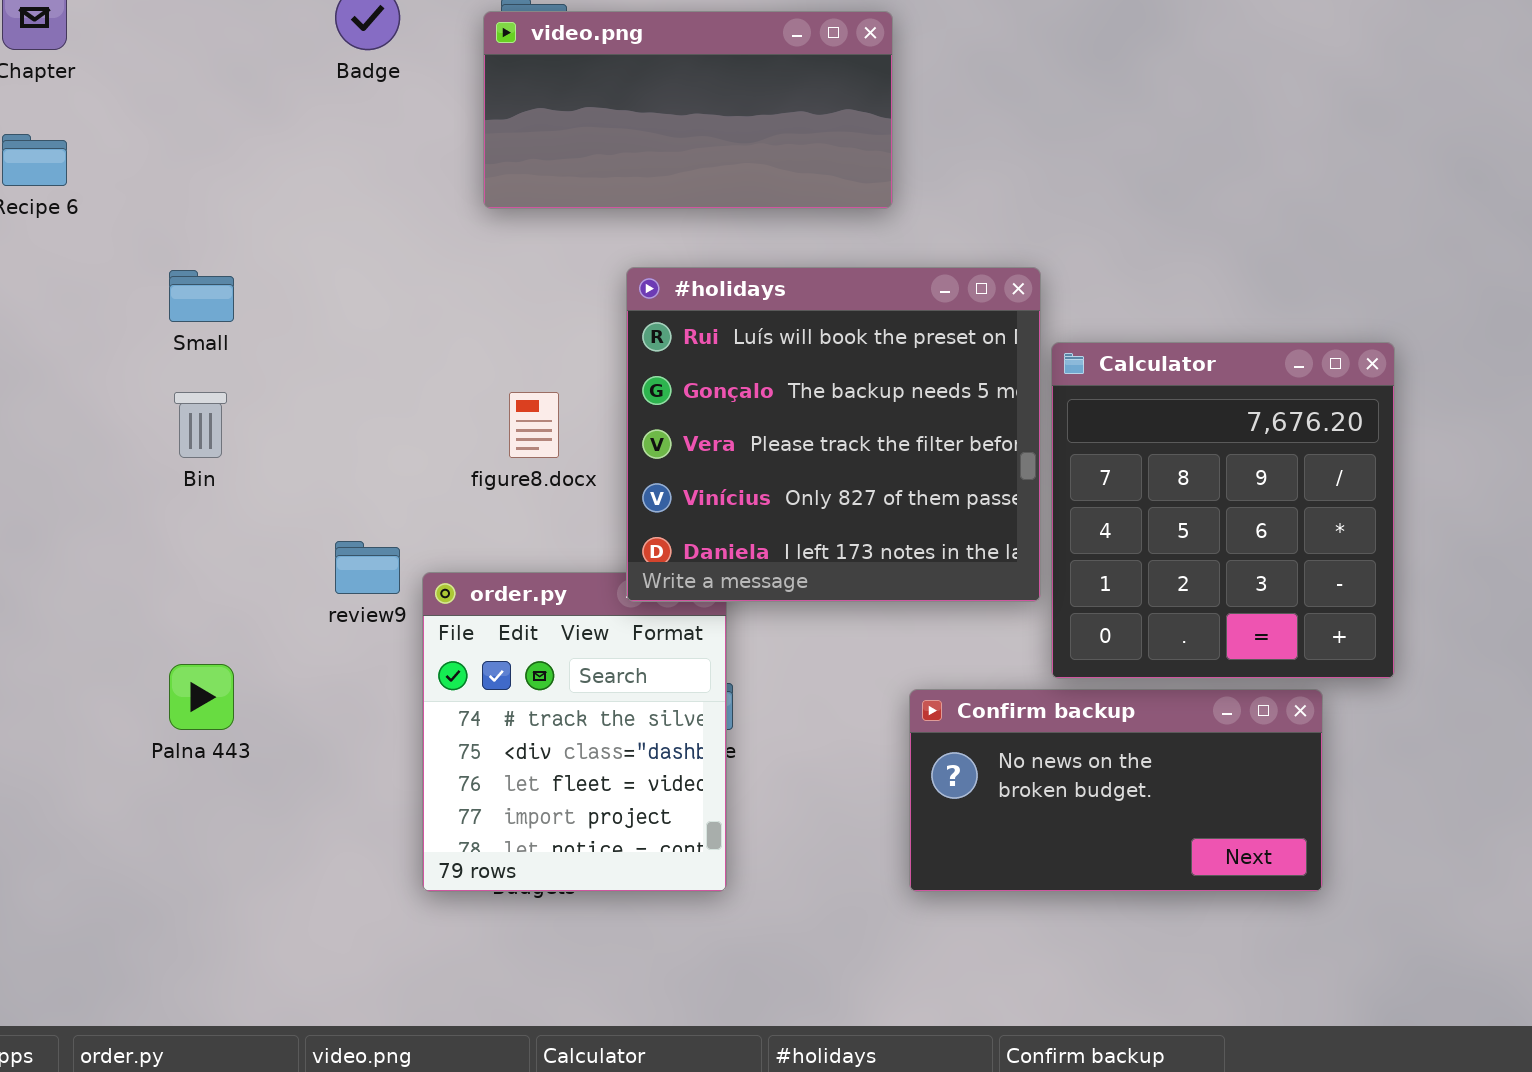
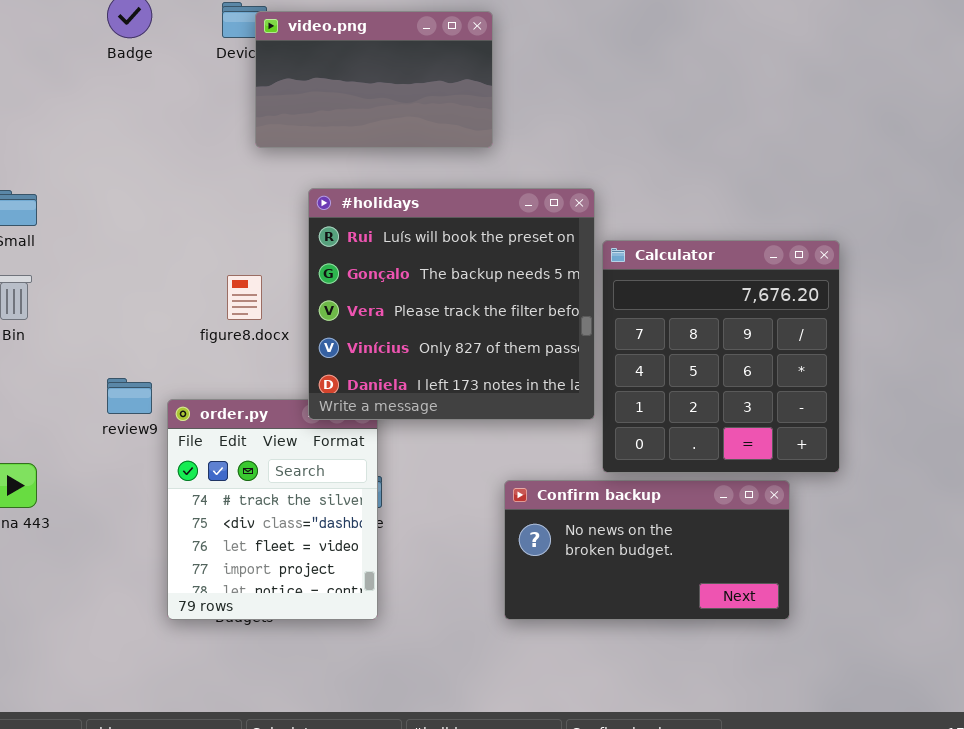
video.png: [483,11,893,209] -> [255,11,493,148], resized

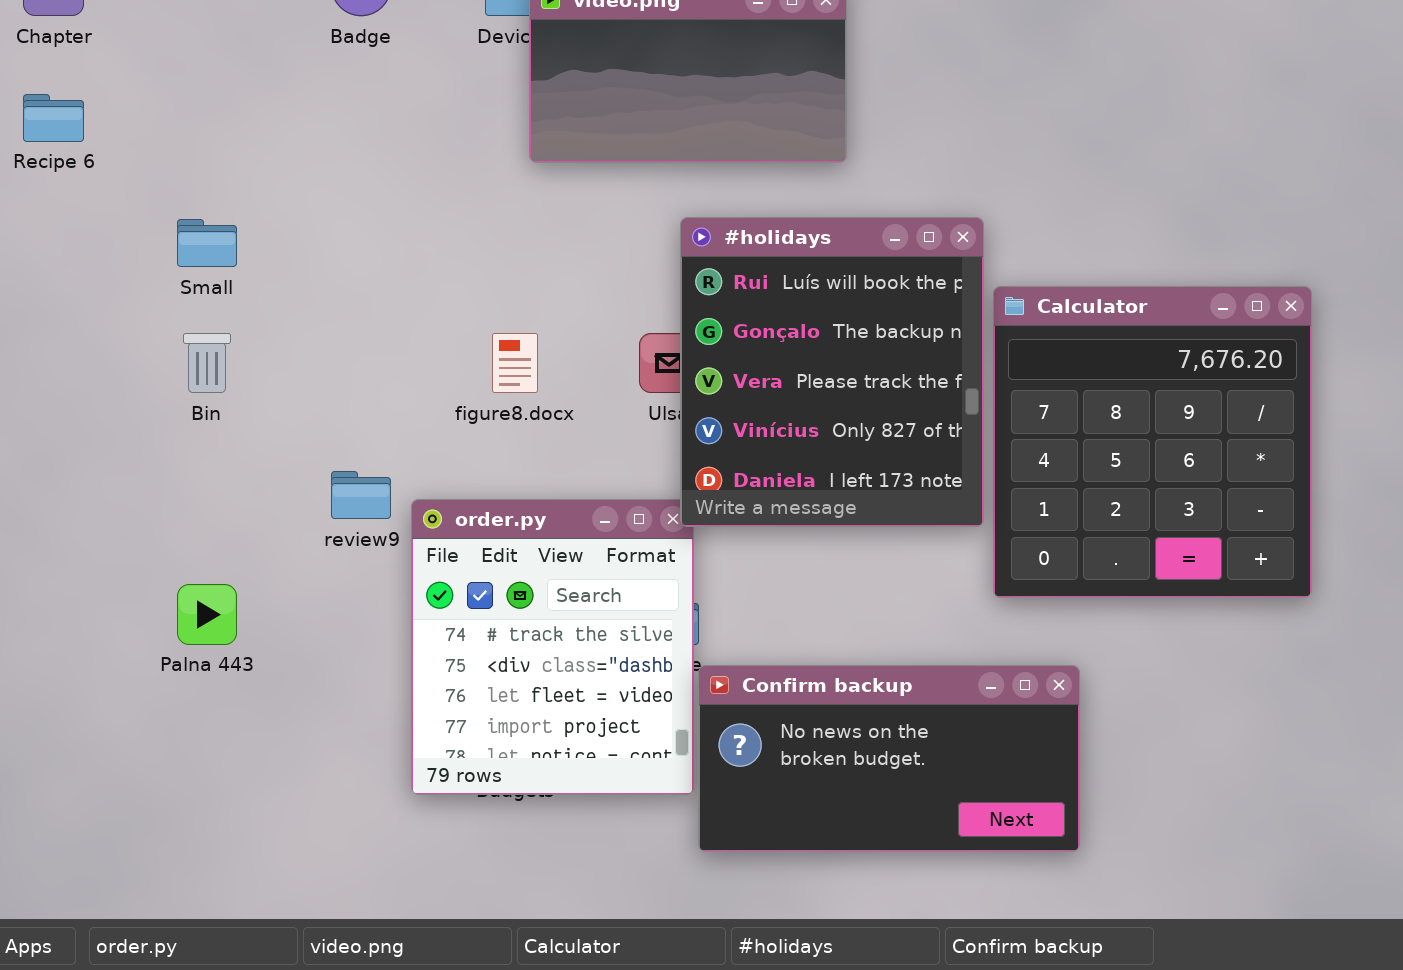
#holidays: [308,188,595,420] -> [680,217,984,527], resized
Confirm backup: [504,480,790,620] -> [698,665,1080,852], moved

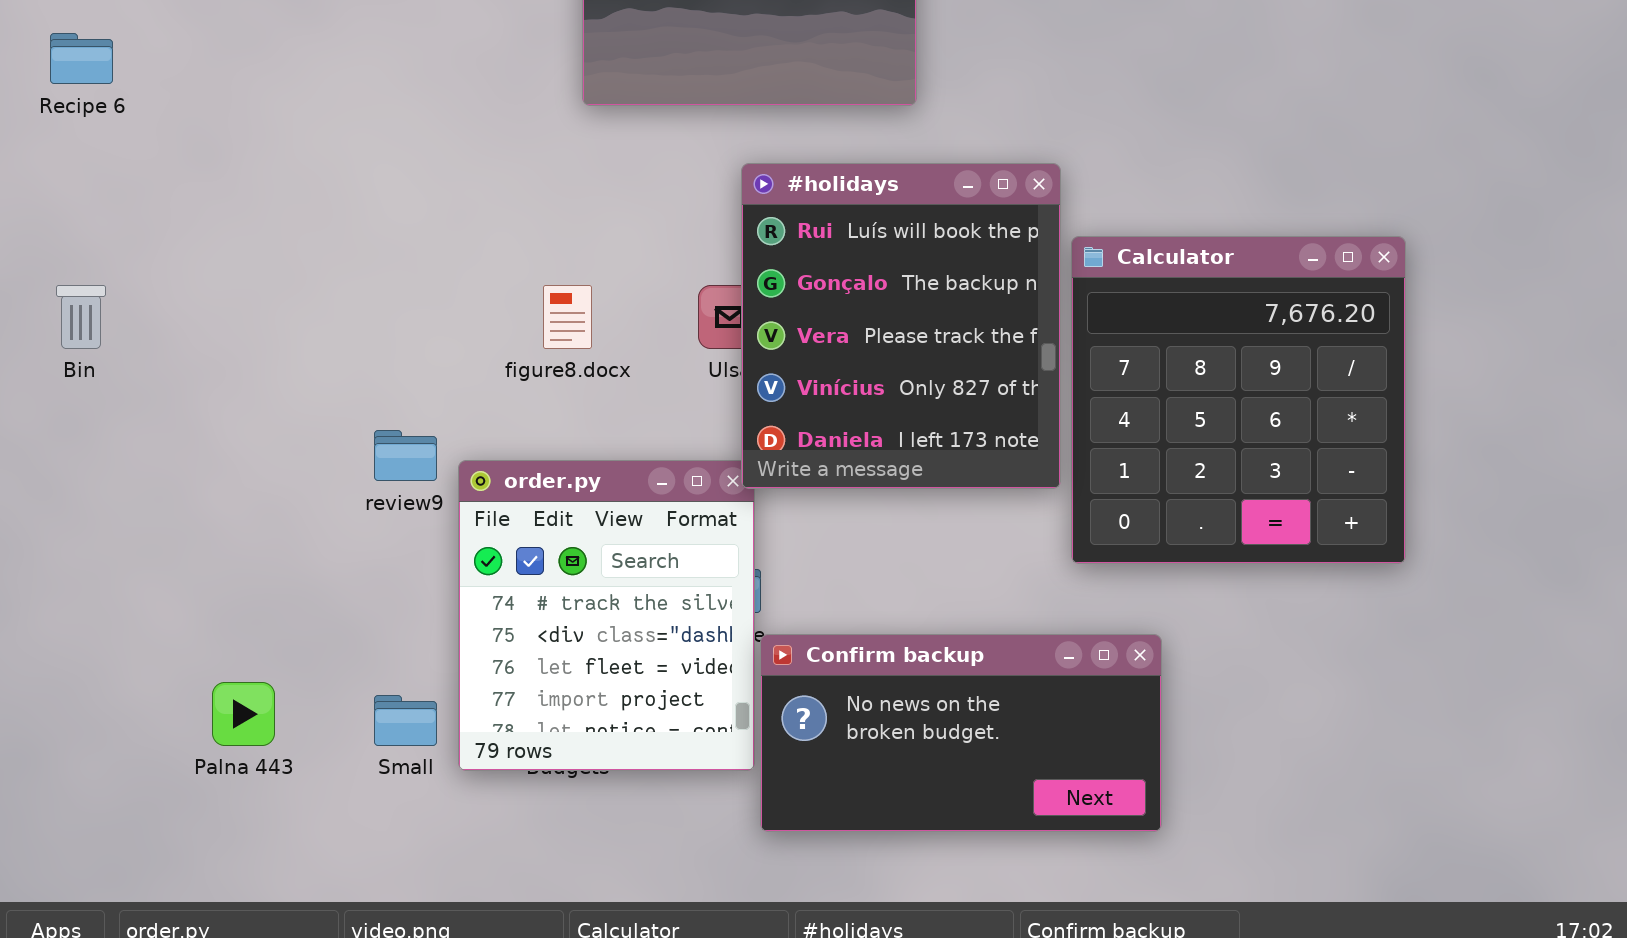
Small: [177,219,237,267] -> [374,695,437,746], moved
Bin: [183,333,231,393] -> [56,285,106,349], moved
Palna 443: [177,584,237,645] -> [212,682,275,746], moved

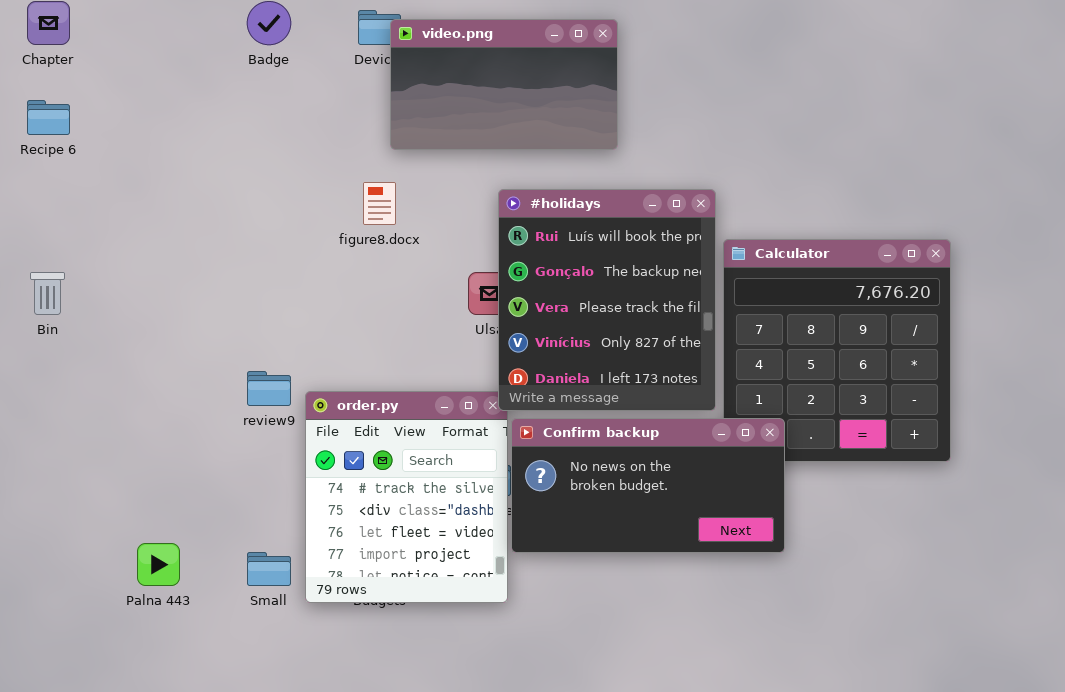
figure8.docx: [543,285,592,349] -> [363,182,396,225], moved
Confirm backup: [760,634,1162,832] -> [511,418,785,553], moved

